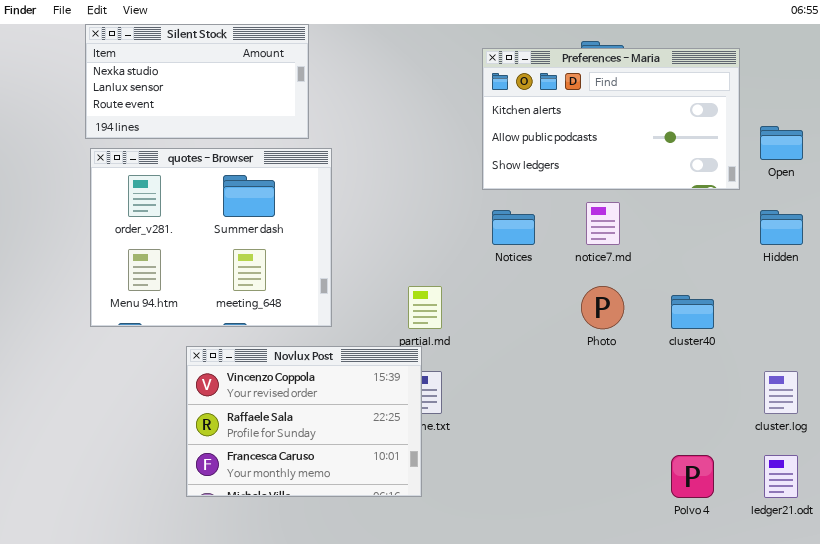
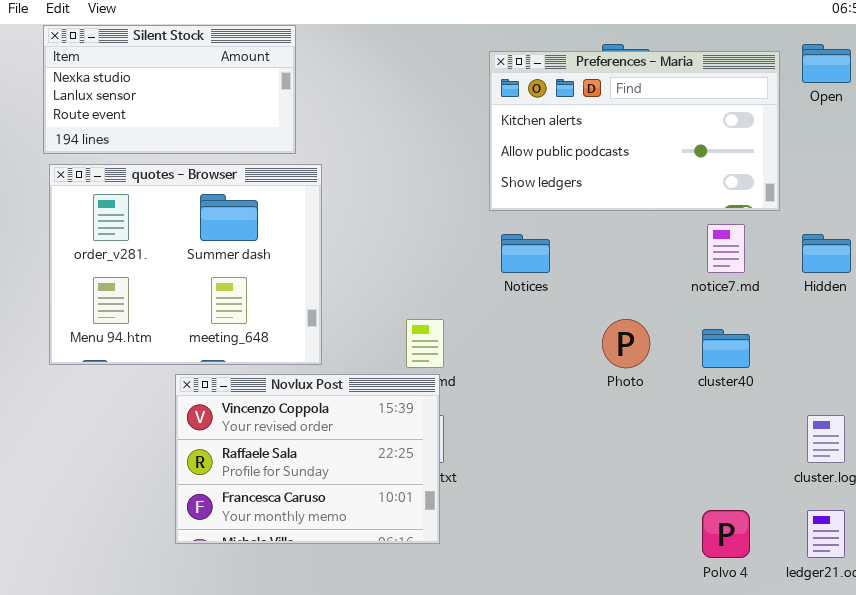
Open: [760,126,803,160] -> [802,44,851,83], moved
notice7.md: [586,202,620,245] -> [707,224,745,273], moved
Novlux Post: [186,346,422,497] -> [175,374,440,544], moved

